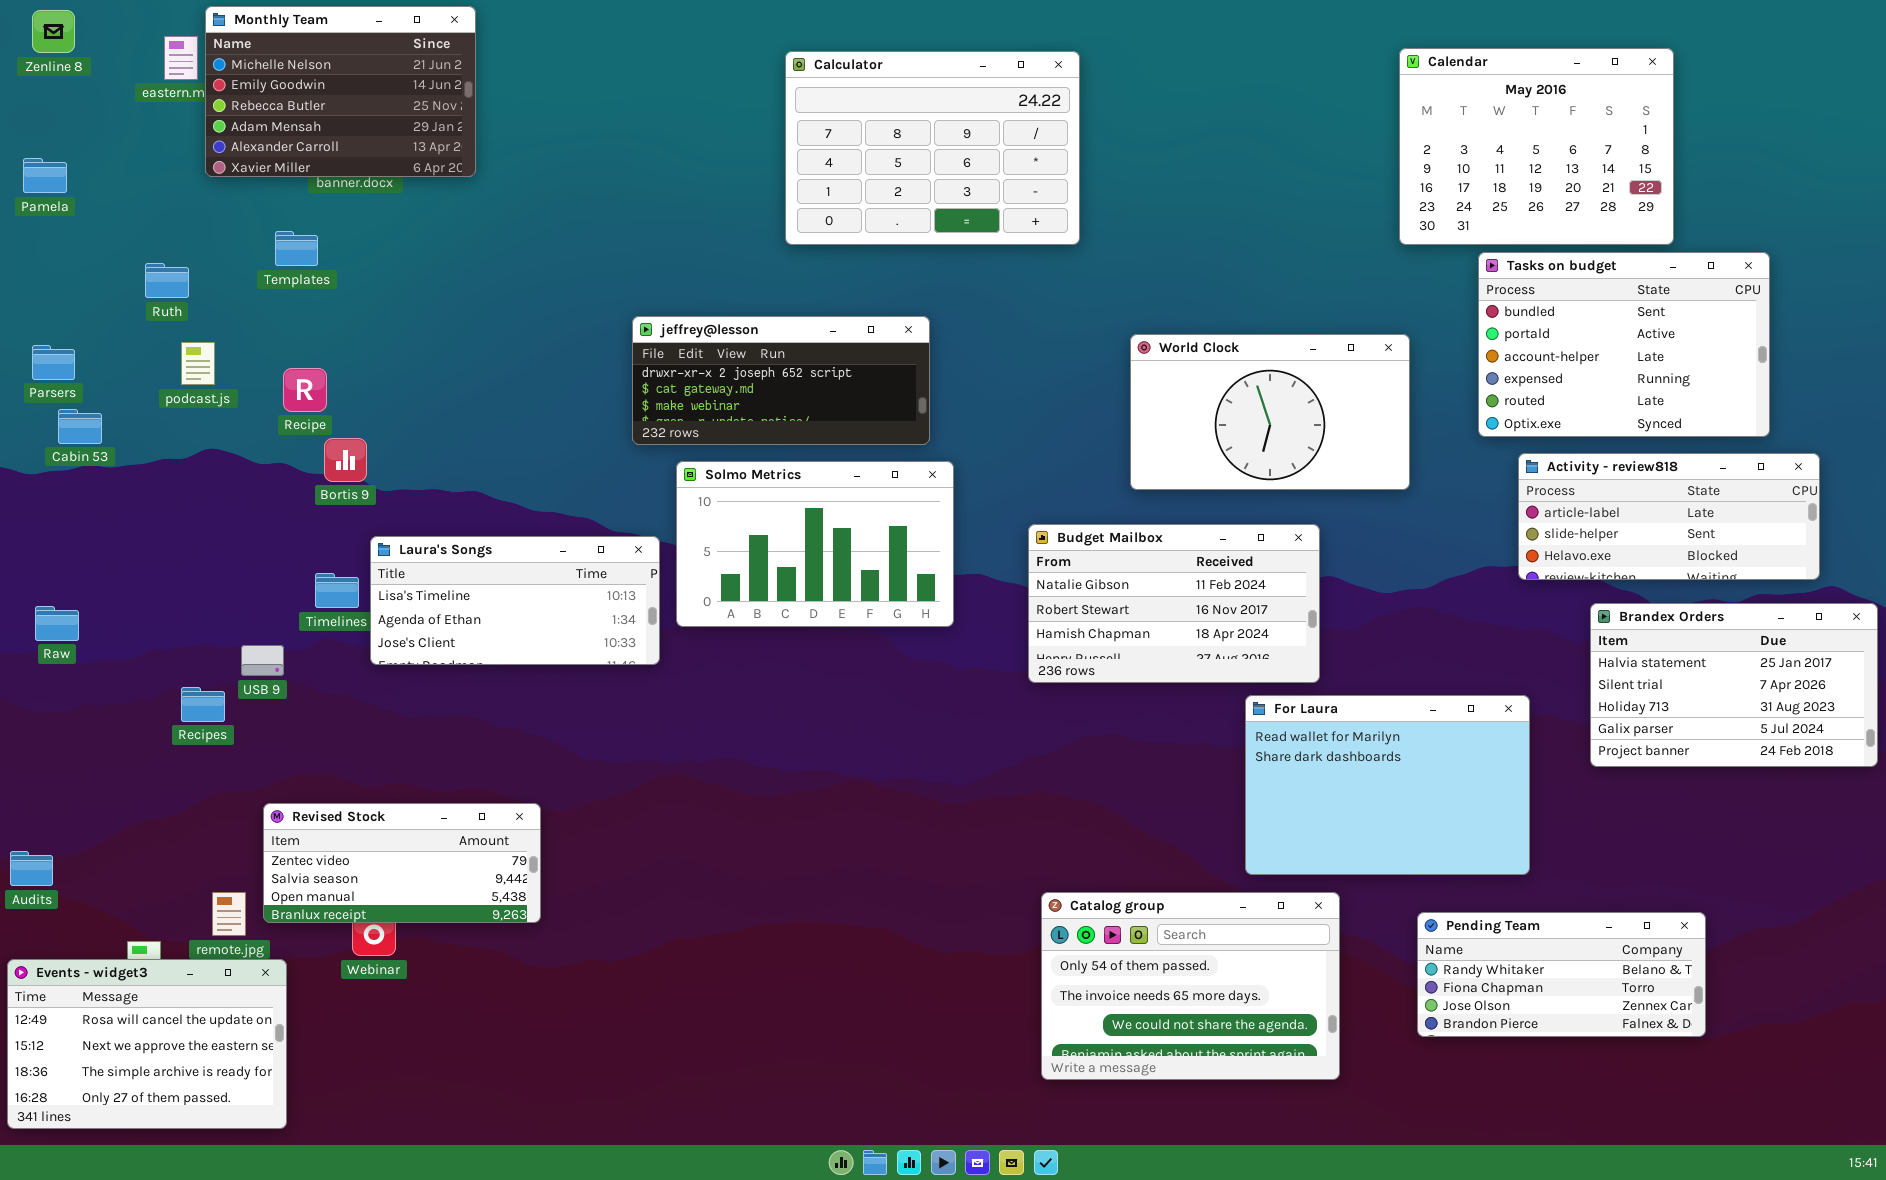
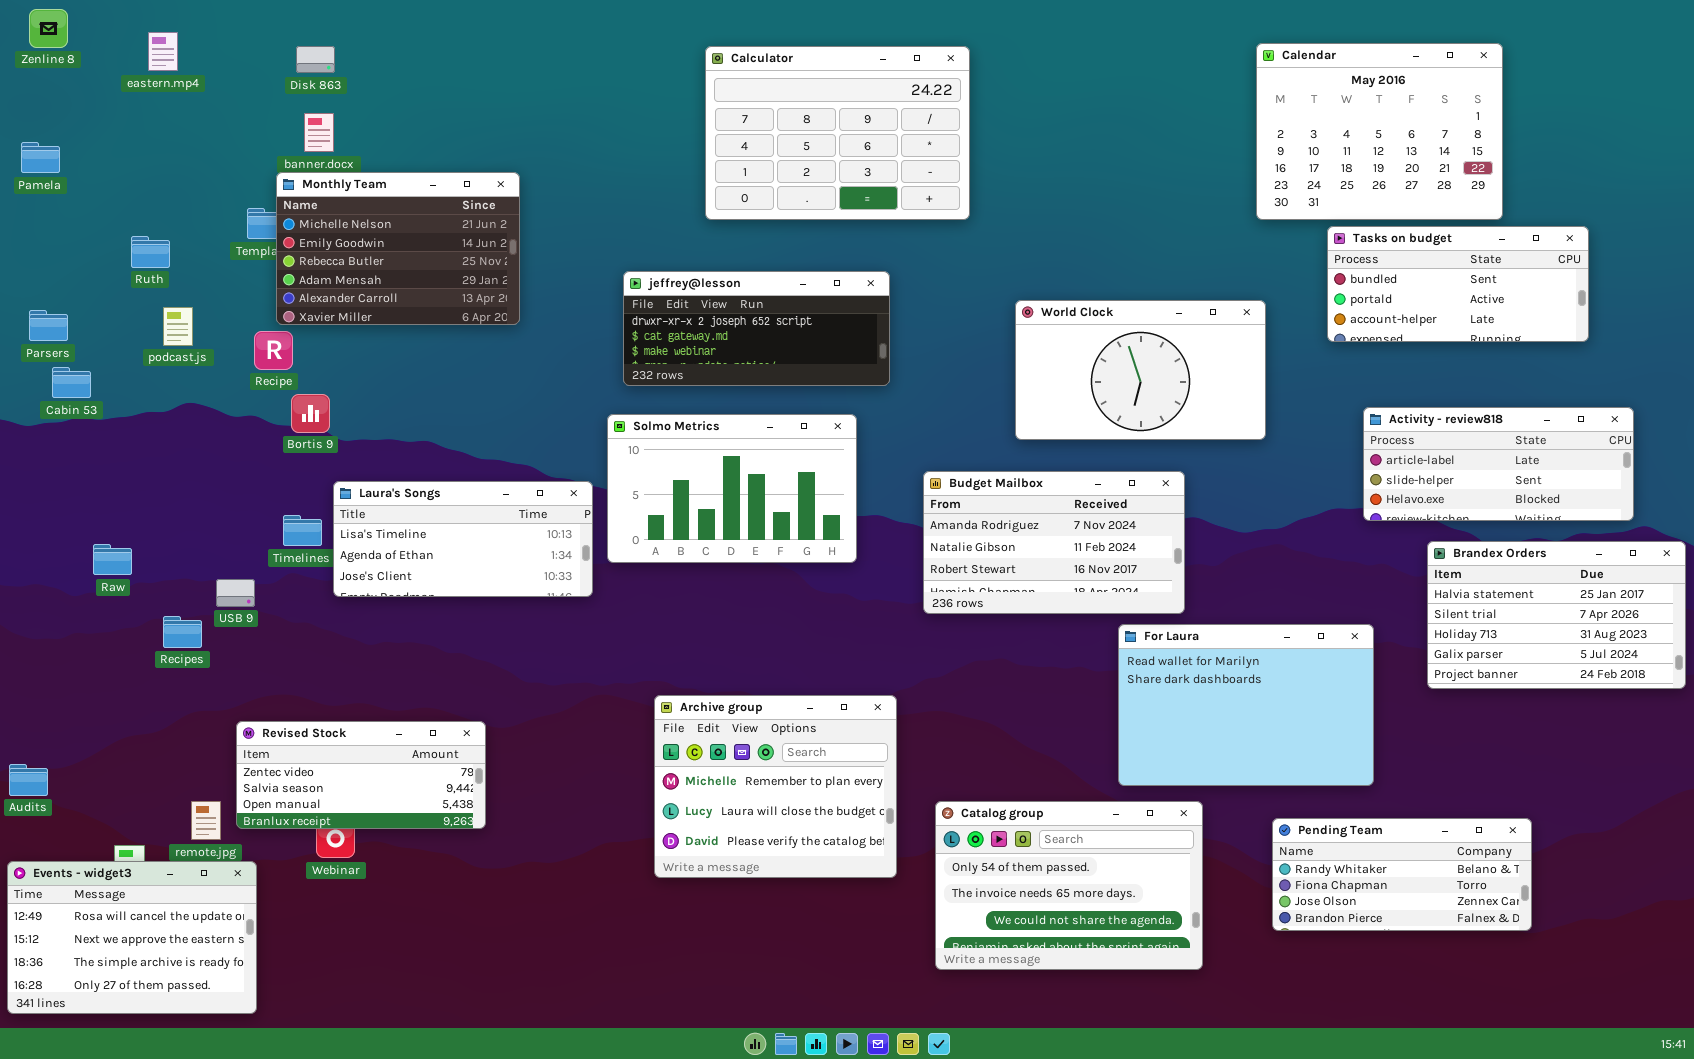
Monthly Team: [205,6,476,177] -> [276,172,520,325], moved
Tasks on budget: [1478,252,1770,437] -> [1327,226,1589,342], resized
jeffrey@lesson: [632,316,930,445] -> [623,271,890,386], moved
Budget Mailbox: [1028,524,1320,683] -> [923,471,1185,614], scrolled up 1 row
Raw: [35,606,79,641] -> [93,544,132,575], moved
Archive group: none -> [654,695,897,878], opened

